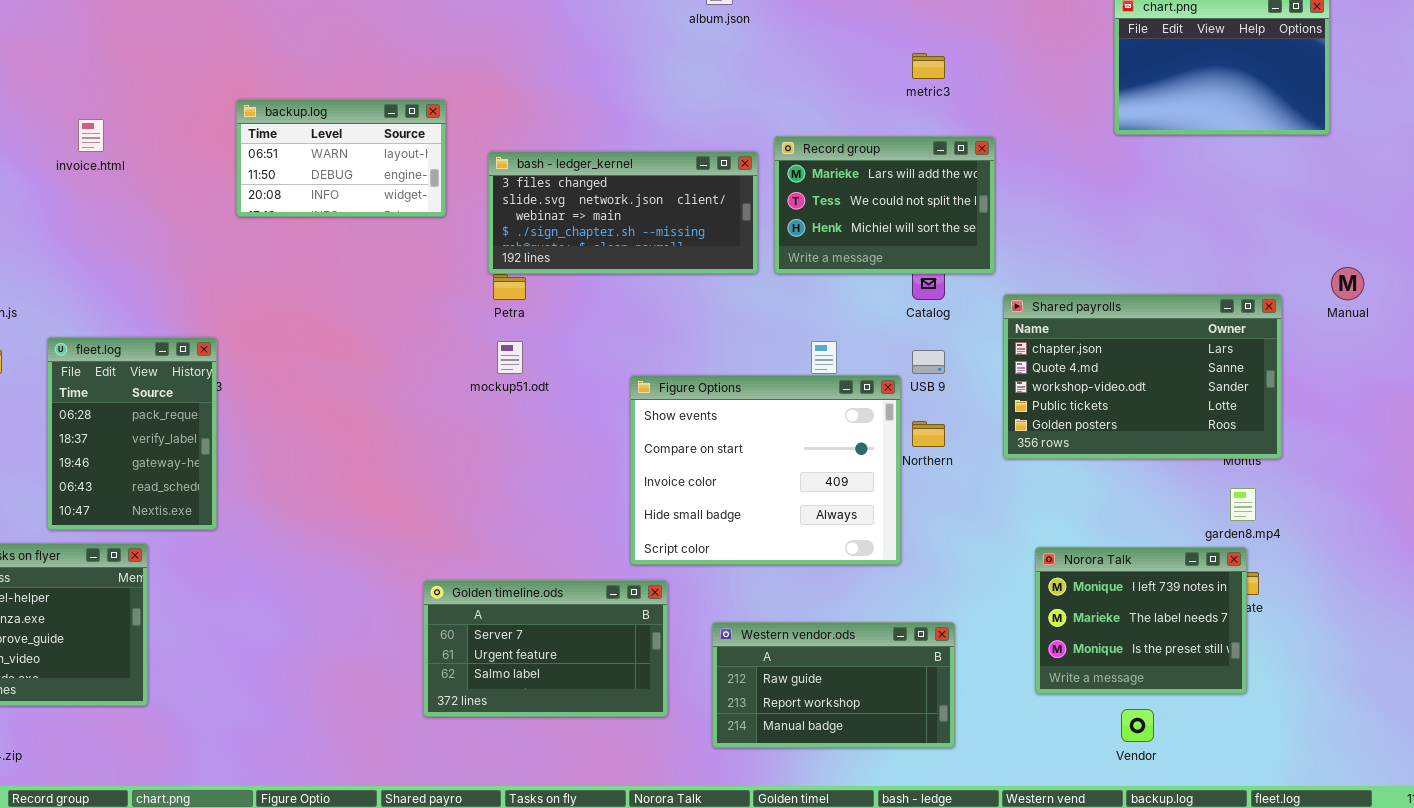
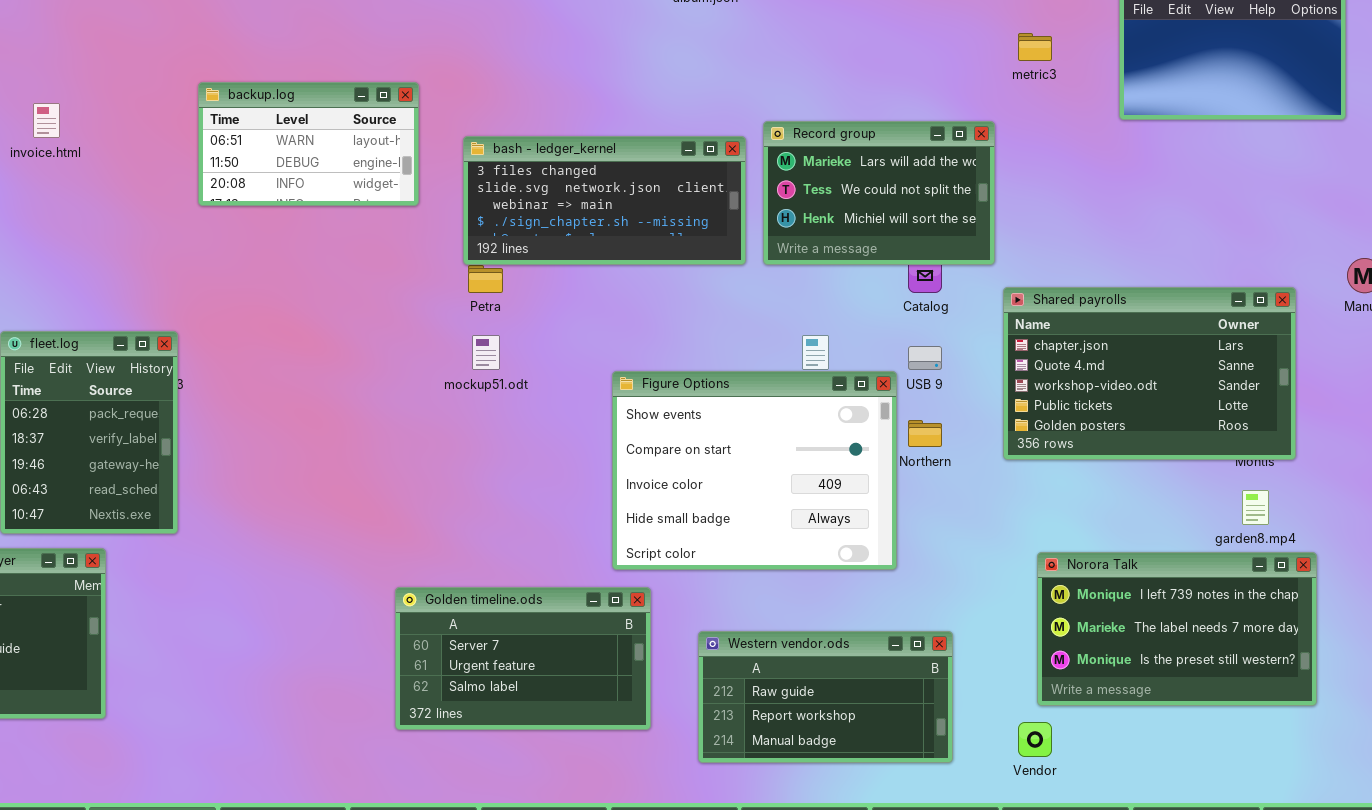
metric3: [912,53,945,79] -> [1018,33,1052,61], moved
Norora Talk: [1035,547,1247,694] -> [1037,552,1317,706], resized
Vendor: [1121,709,1154,742] -> [1018,722,1052,757], moved

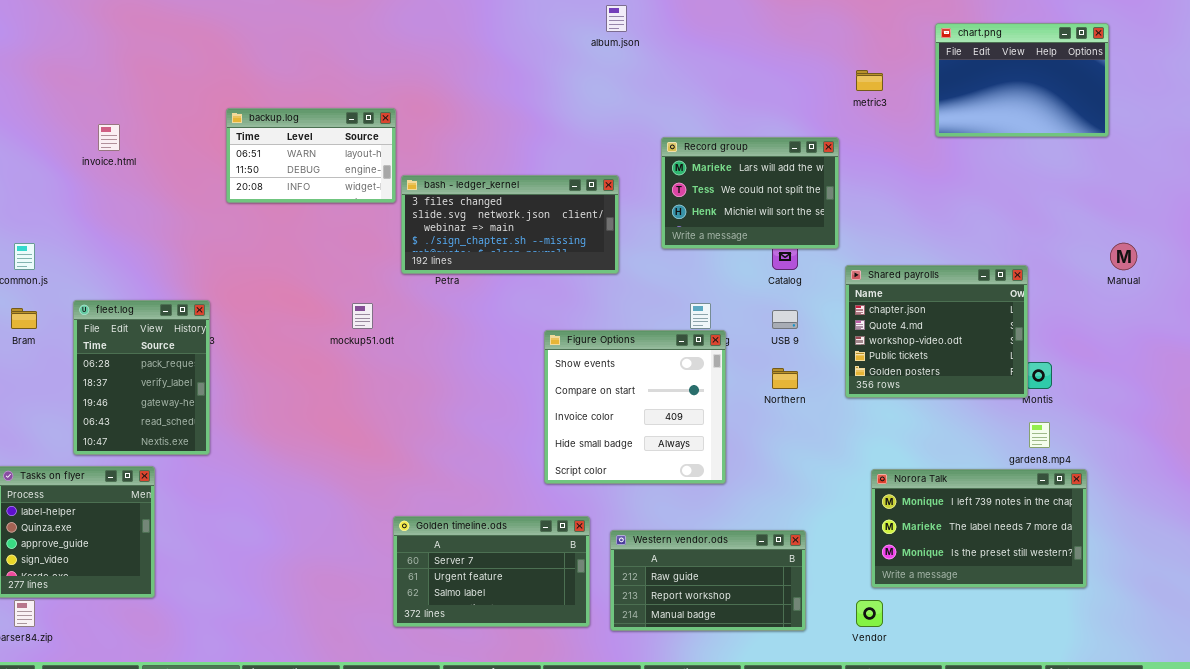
bash - ledger_kernel: [463,136,746,265] -> [401,175,619,274], moved
Shared payrolls: [1003,287,1296,460] -> [845,265,1028,398], resized
mockup51.odt: [472,335,500,370] -> [352,303,373,329], moved
Figure Options: [612,371,897,570] -> [544,330,726,484], resized
Golden timeline.ods: [395,587,651,730] -> [393,516,590,627], moved

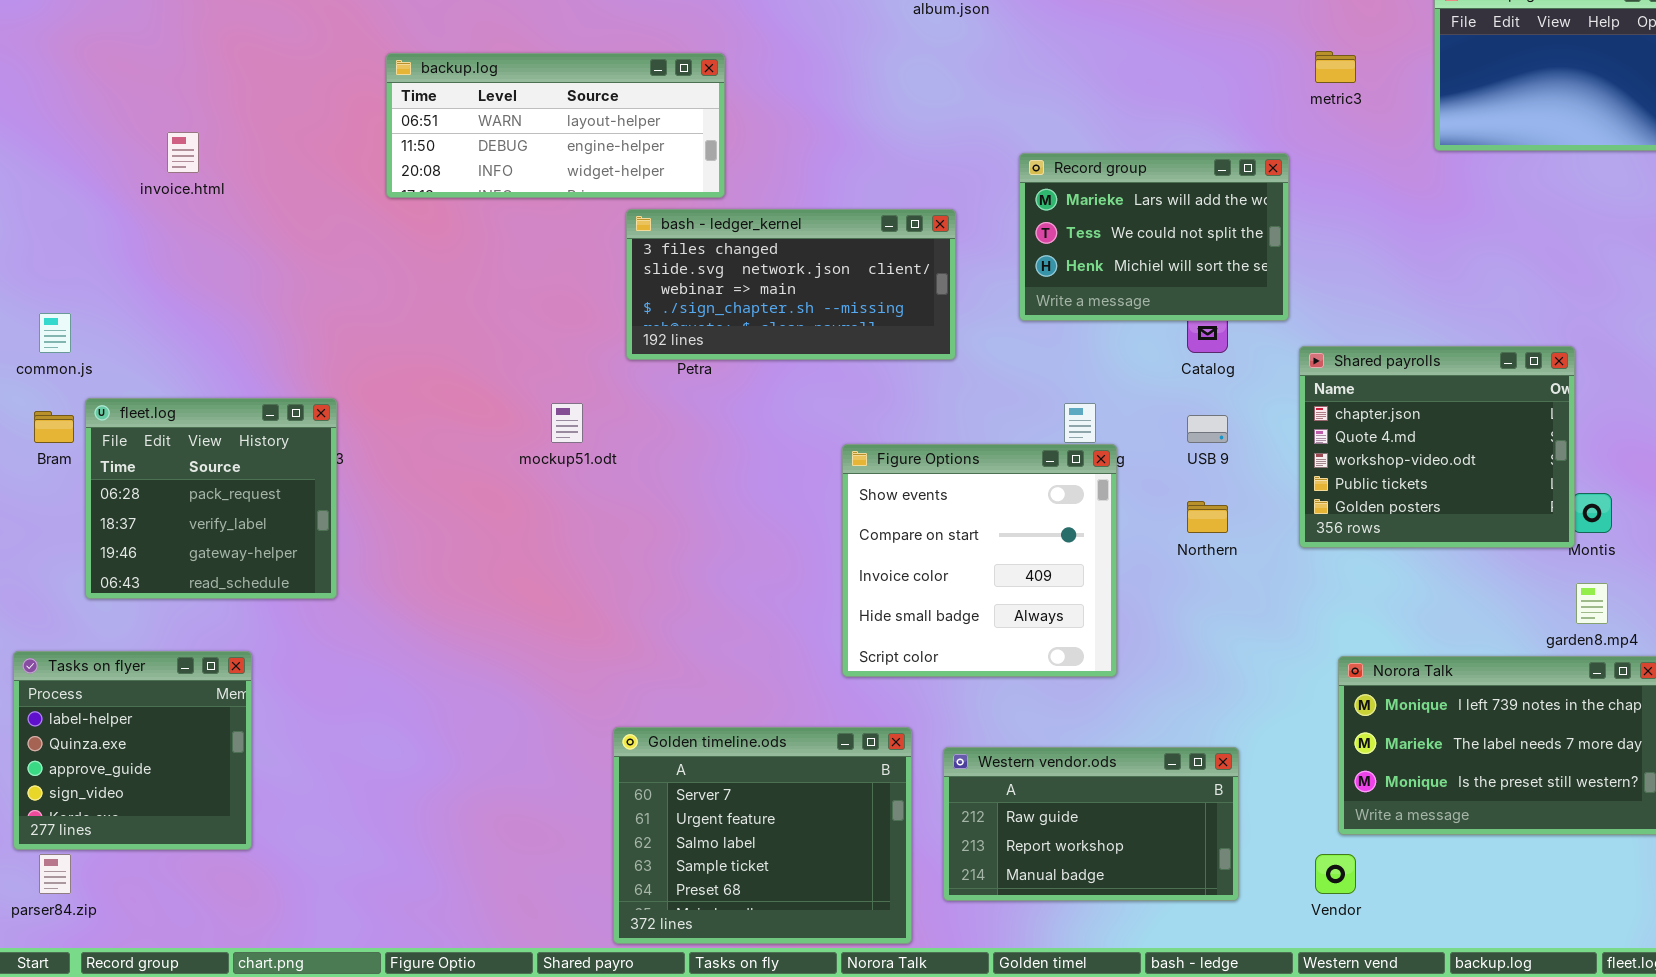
backup.log: [226,108,396,203] -> [386,53,725,198], moved, resized
fleet.log: [73,300,210,455] -> [85,398,337,599], resized
Golden timeline.ods: [393,516,590,627] -> [613,727,912,944], resized

